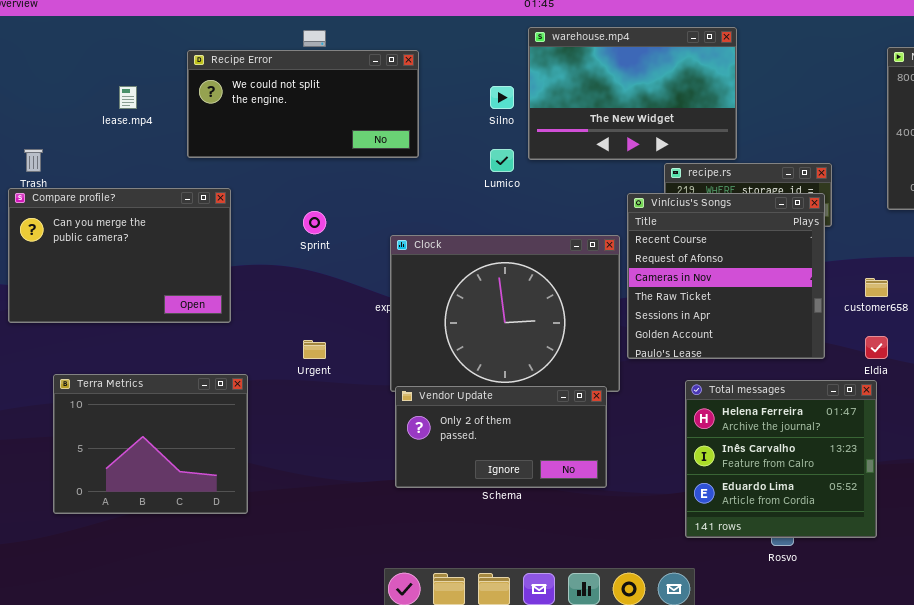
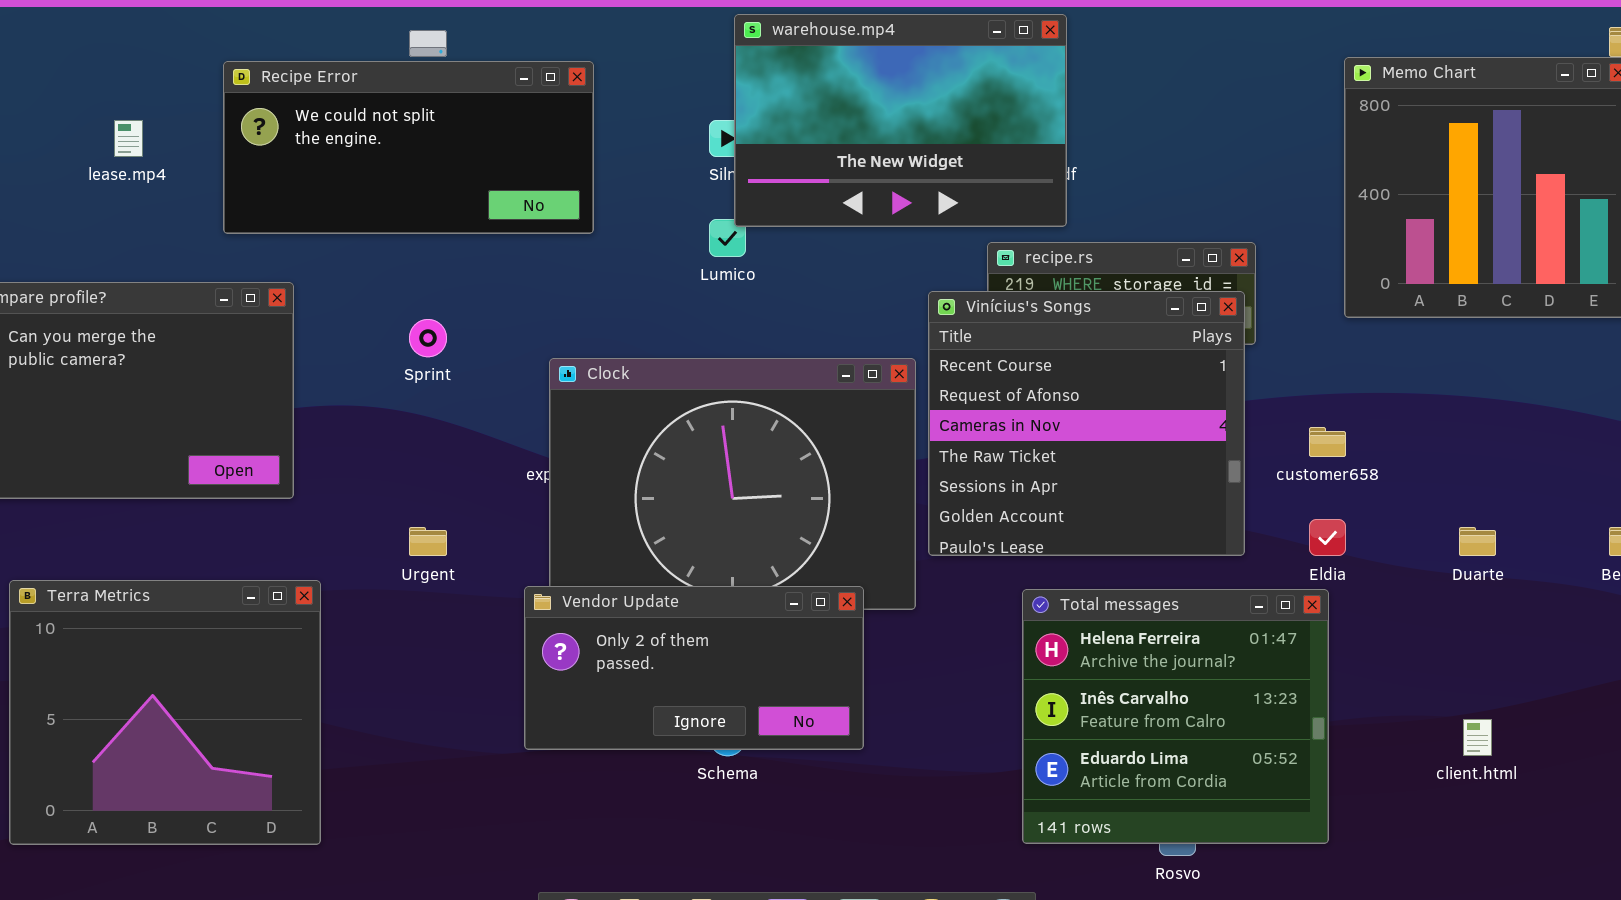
warehouse.mp4: [528,27,737,160] -> [734,14,1067,227], moved
Terra Metrics: [53,374,248,514] -> [9,580,321,845], resized
Vendor Update: [395,386,607,488] -> [524,586,864,750], moved

